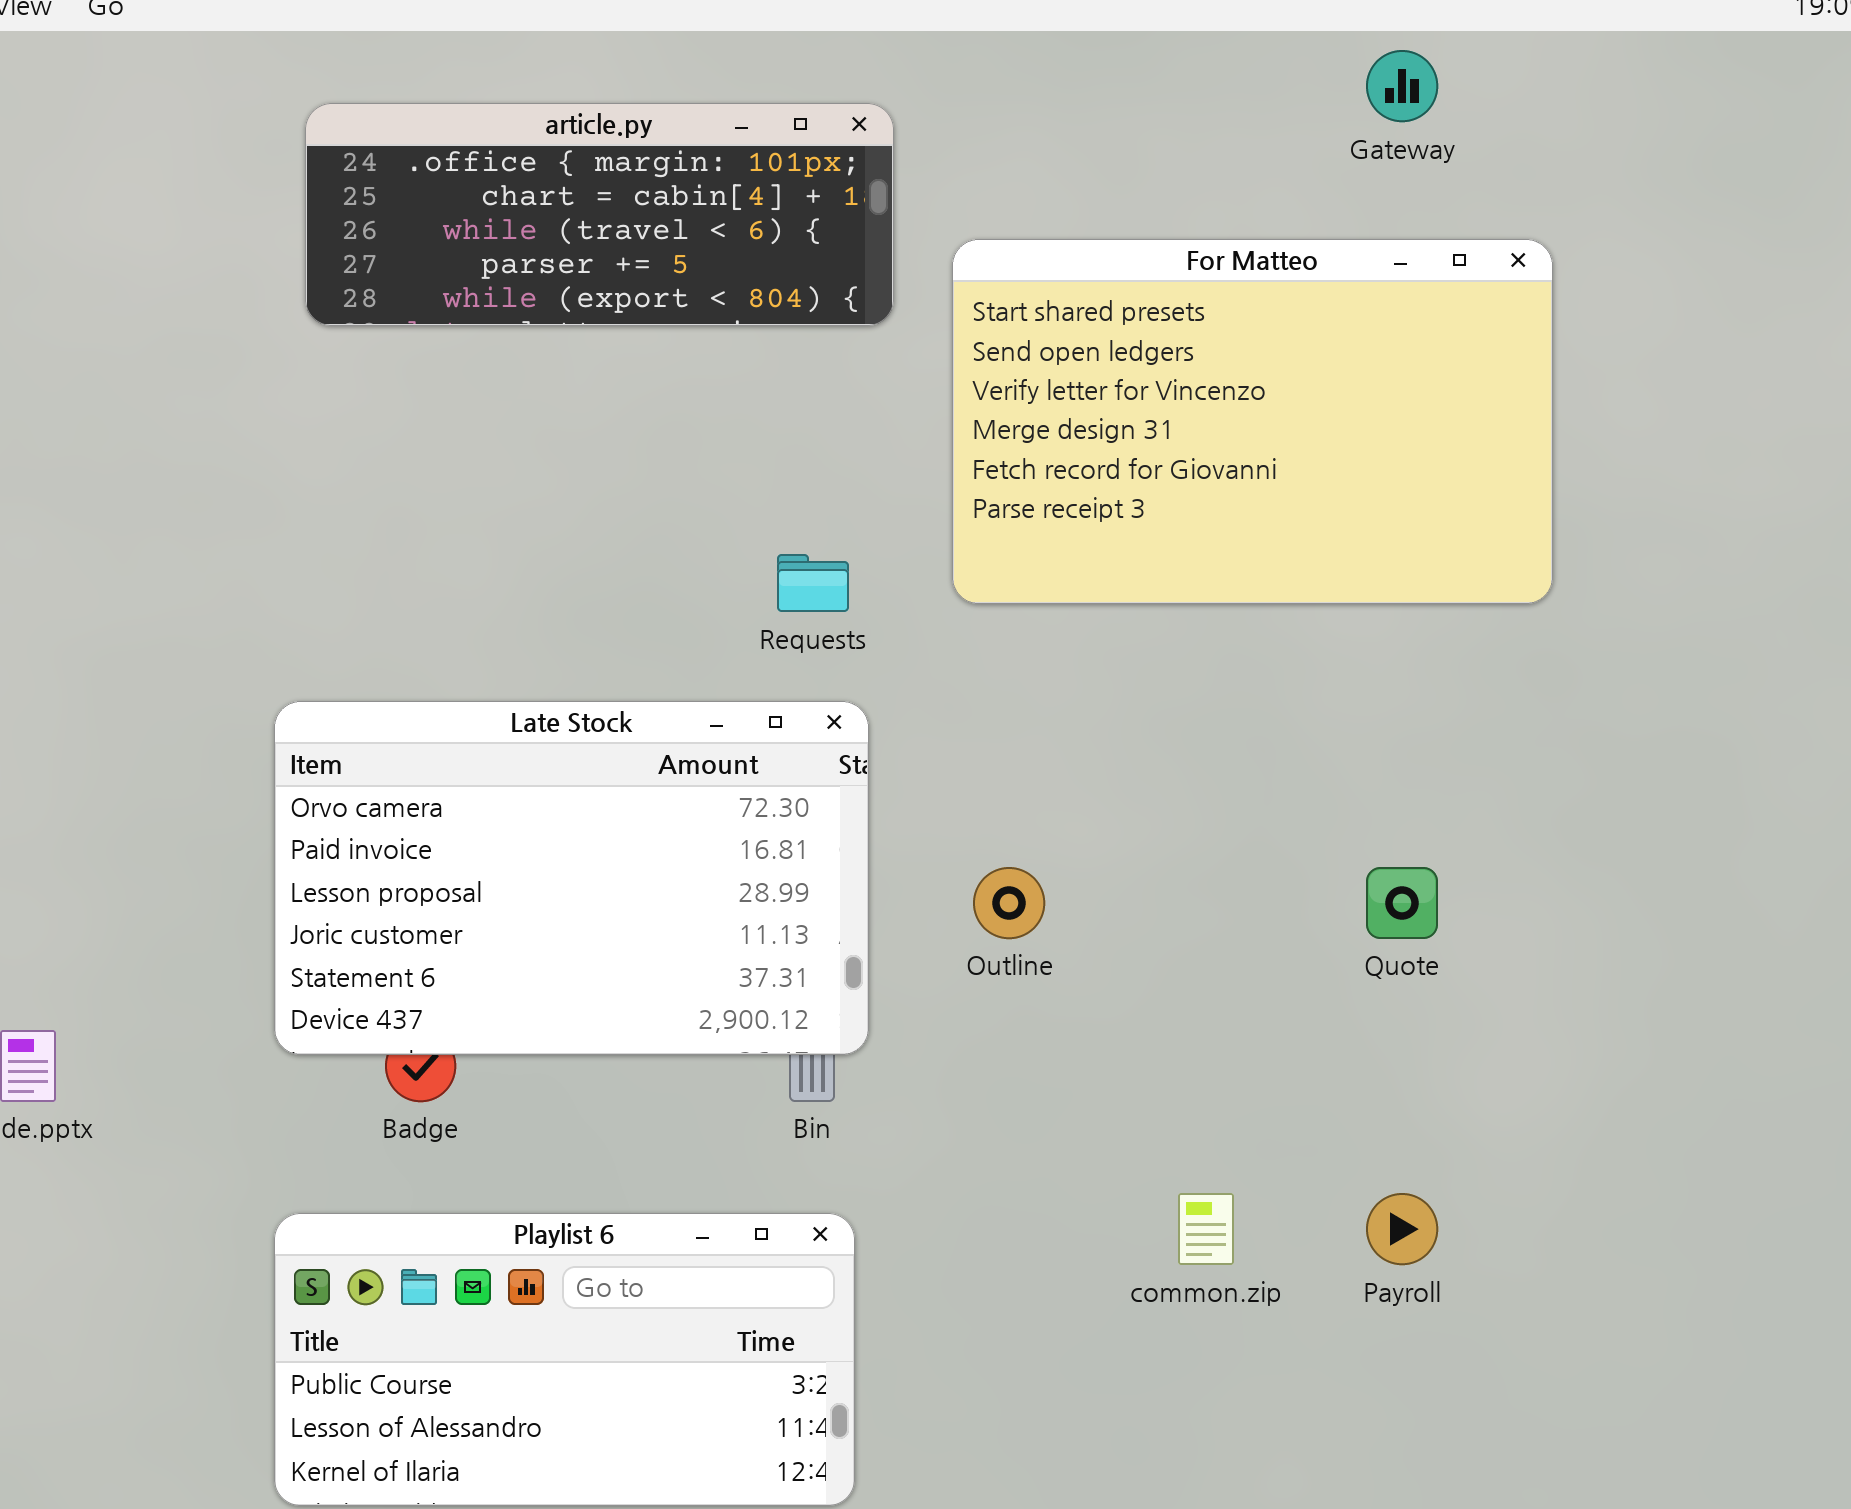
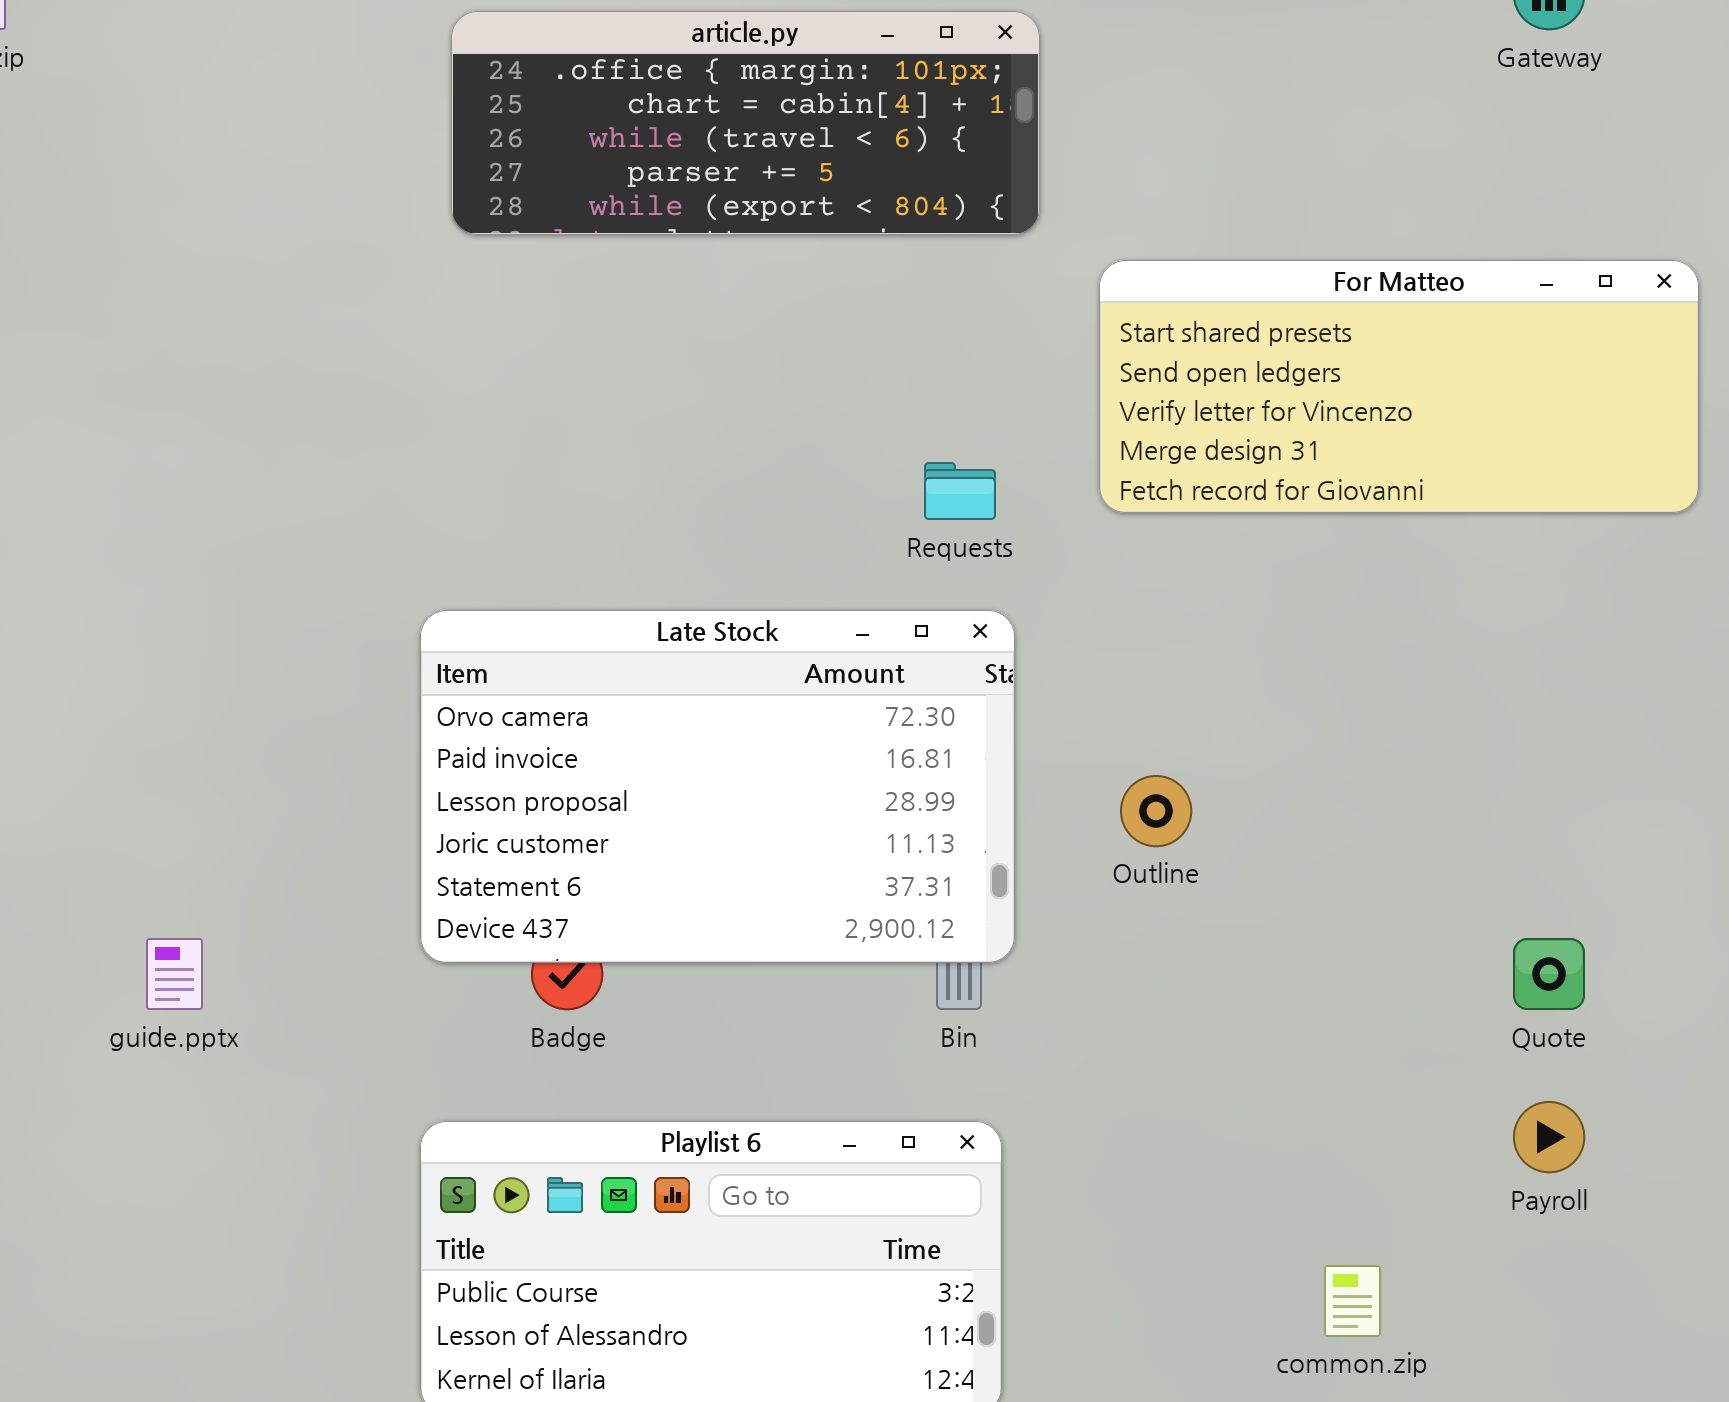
For Matteo: [952,239,1553,604] -> [1099,260,1699,513], resized
Quote: [1366,867,1438,939] -> [1513,938,1585,1010], moved
common.zip: [1178,1193,1234,1265] -> [1324,1265,1381,1337], moved

